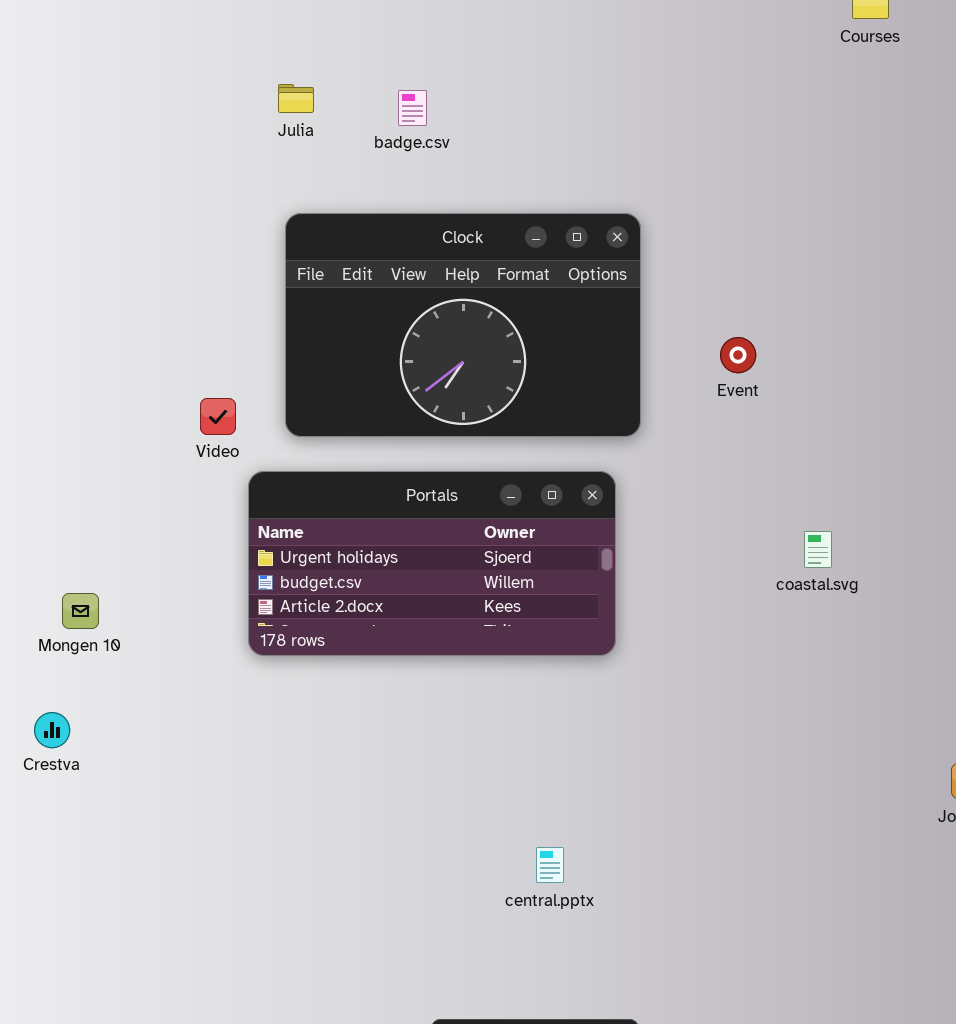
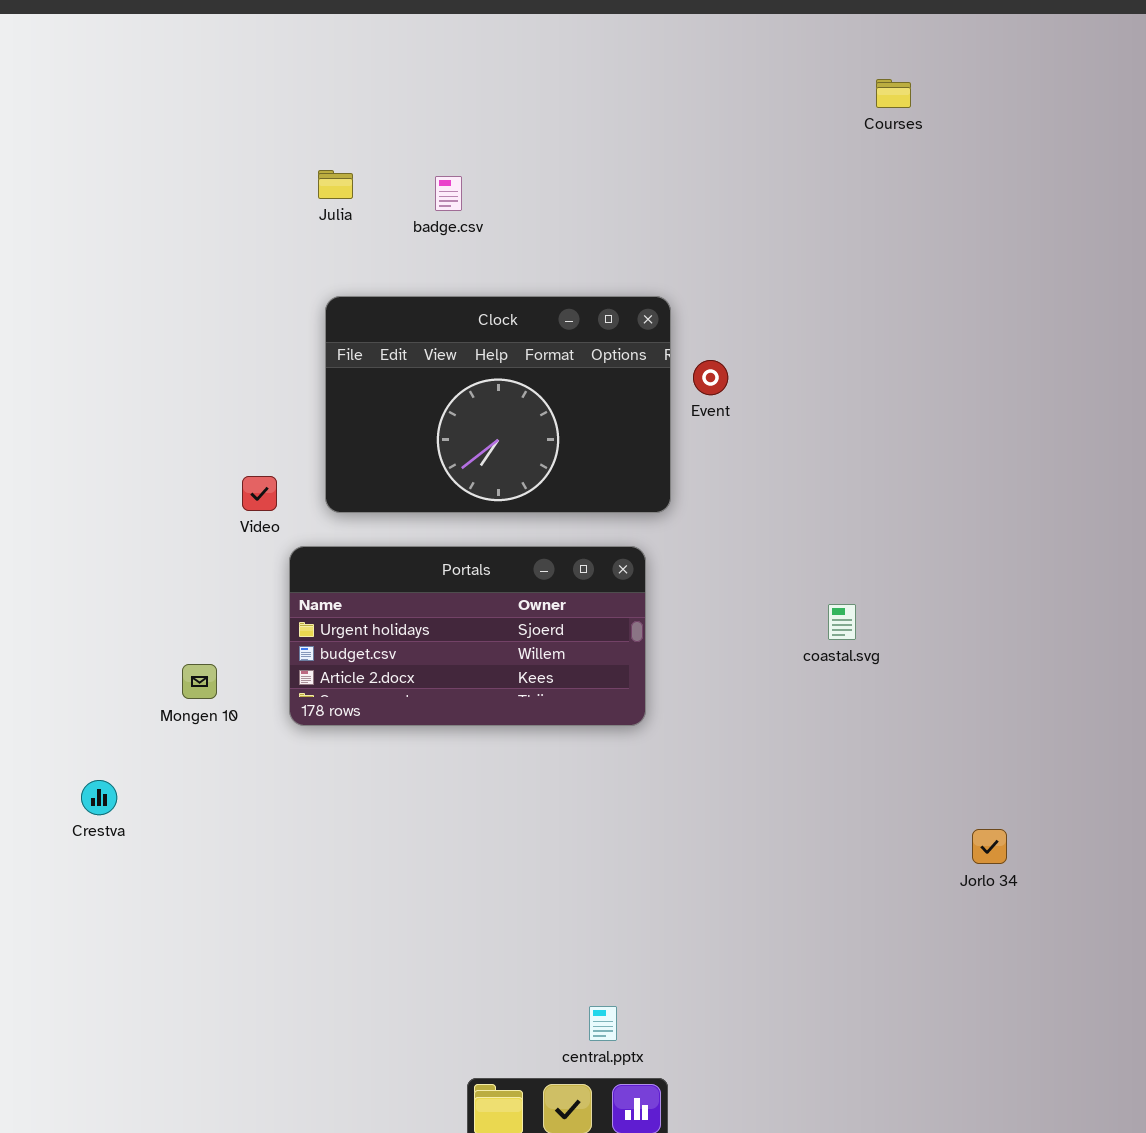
Event: [720,337,756,373] -> [693,360,728,395], moved
Mongen 10: [62,593,99,629] -> [182,664,217,699], moved
central.pptx: [536,847,564,883] -> [589,1006,617,1041], moved

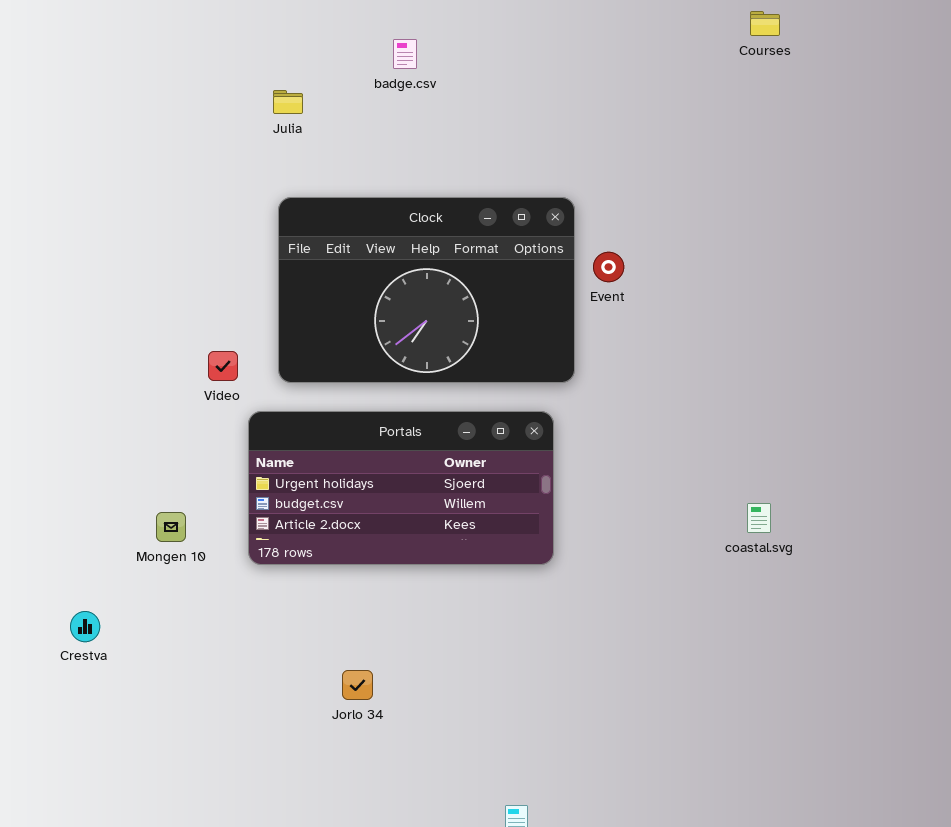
badge.csv: [435,176,462,211] -> [393,39,417,69], moved
coastal.svg: [828,604,856,640] -> [747,503,771,533], moved
Jorlo 34: [972,829,1007,864] -> [342,670,373,700], moved

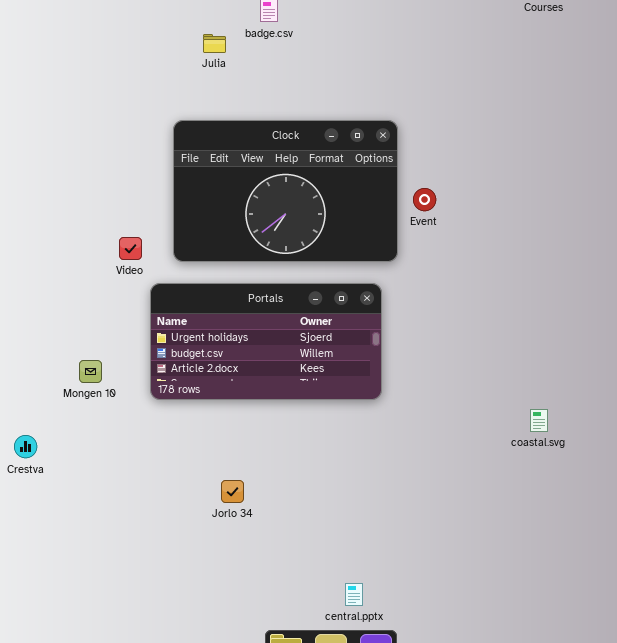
Julia: [273,90,303,114] -> [203,34,226,53], moved
Event: [593,252,624,282] -> [413,188,436,211], moved
coastal.svg: [747,503,771,533] -> [530,409,548,432], moved

